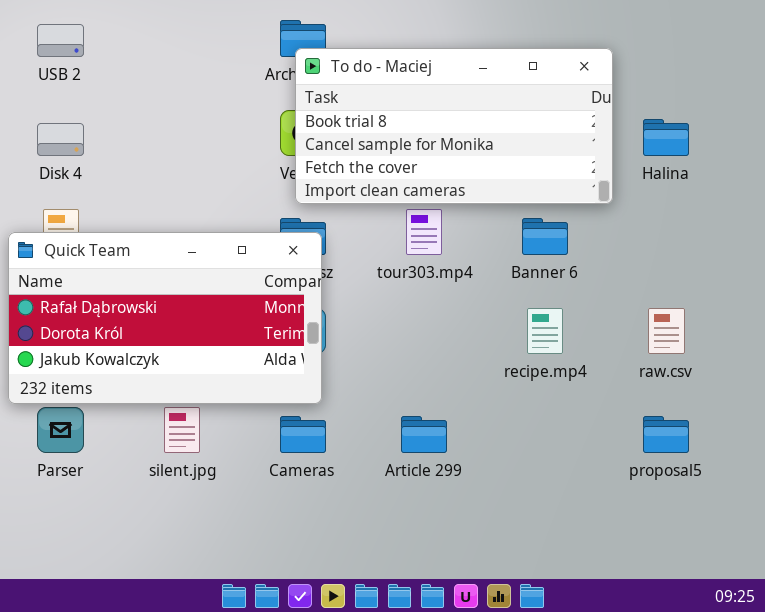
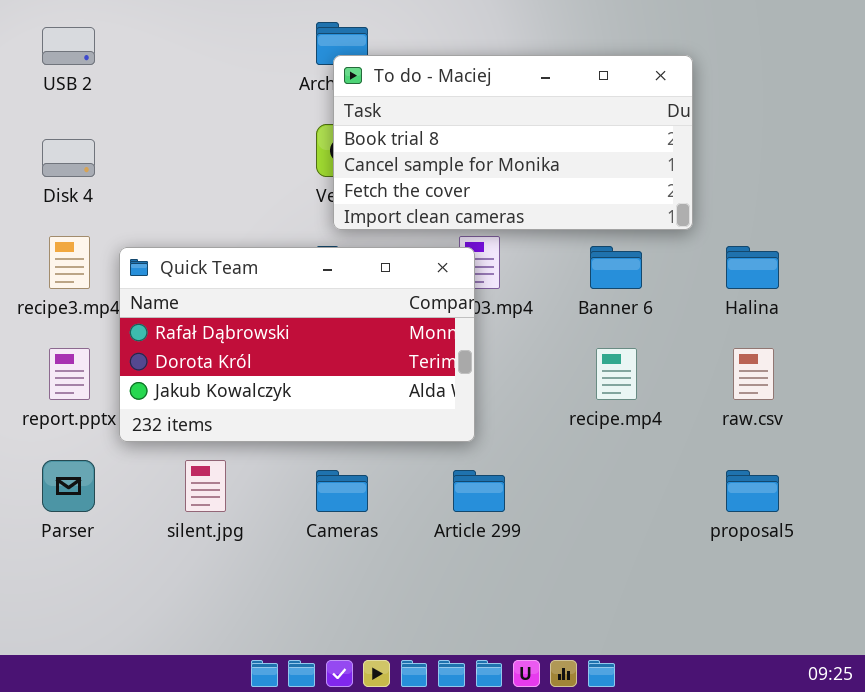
Halina: [643,119,689,156] -> [726,246,779,289], moved
Quick Team: [8,232,322,404] -> [119,247,475,442], moved

